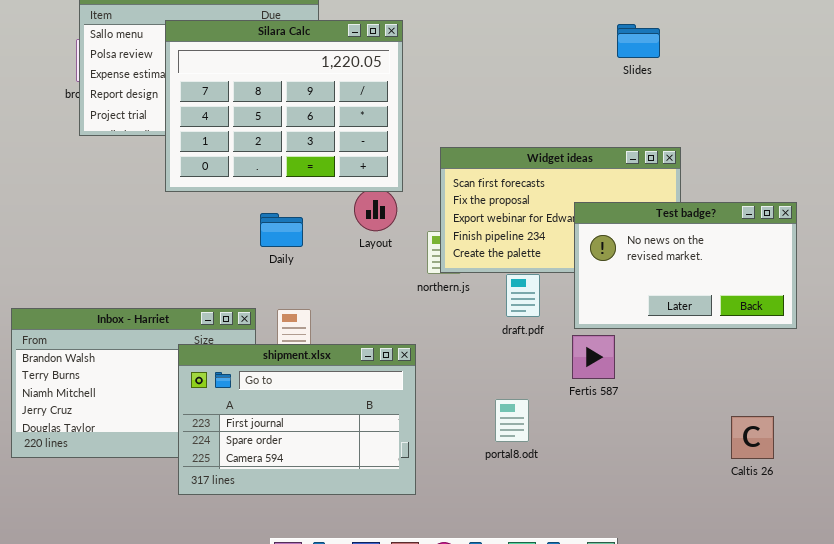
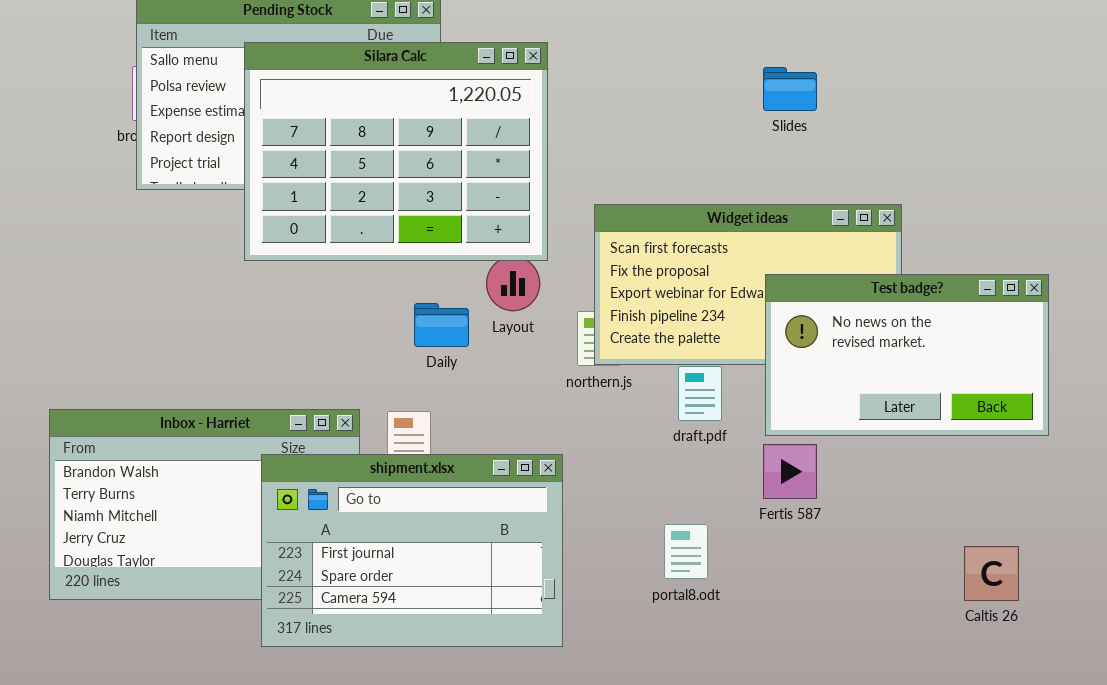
Slides: [617,24,660,58] -> [763,67,817,111], moved
Daily: [260,213,303,247] -> [414,303,469,347], moved

